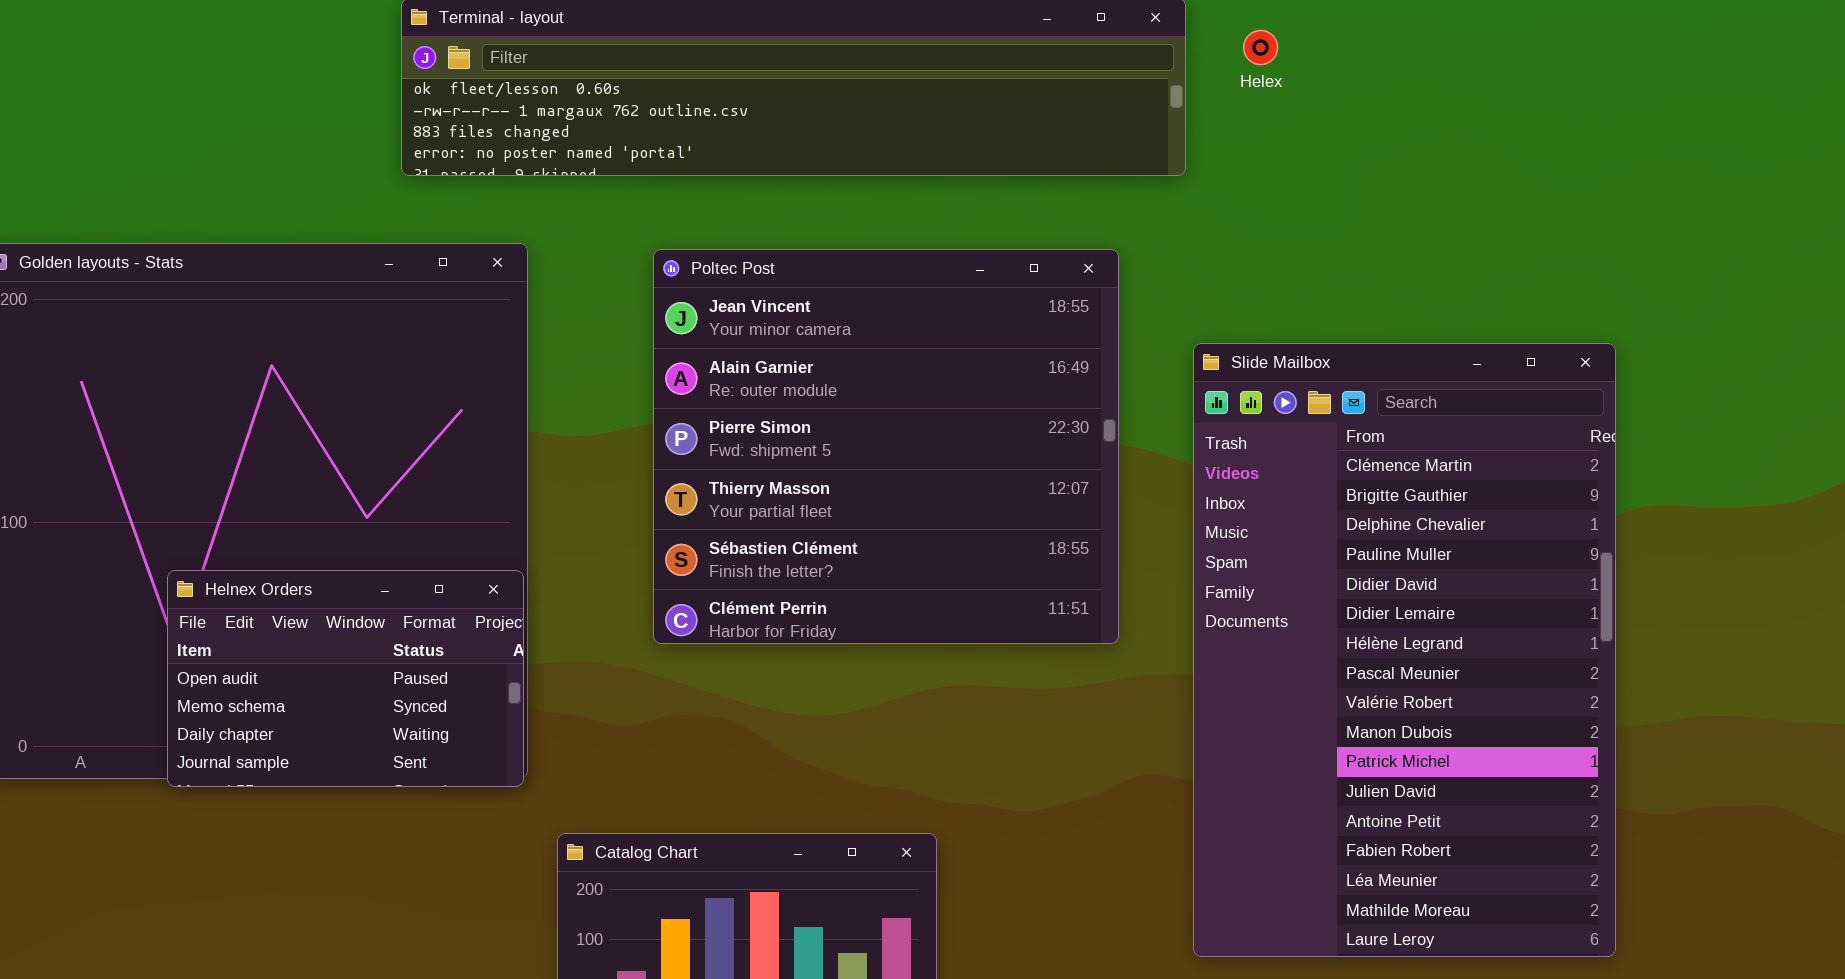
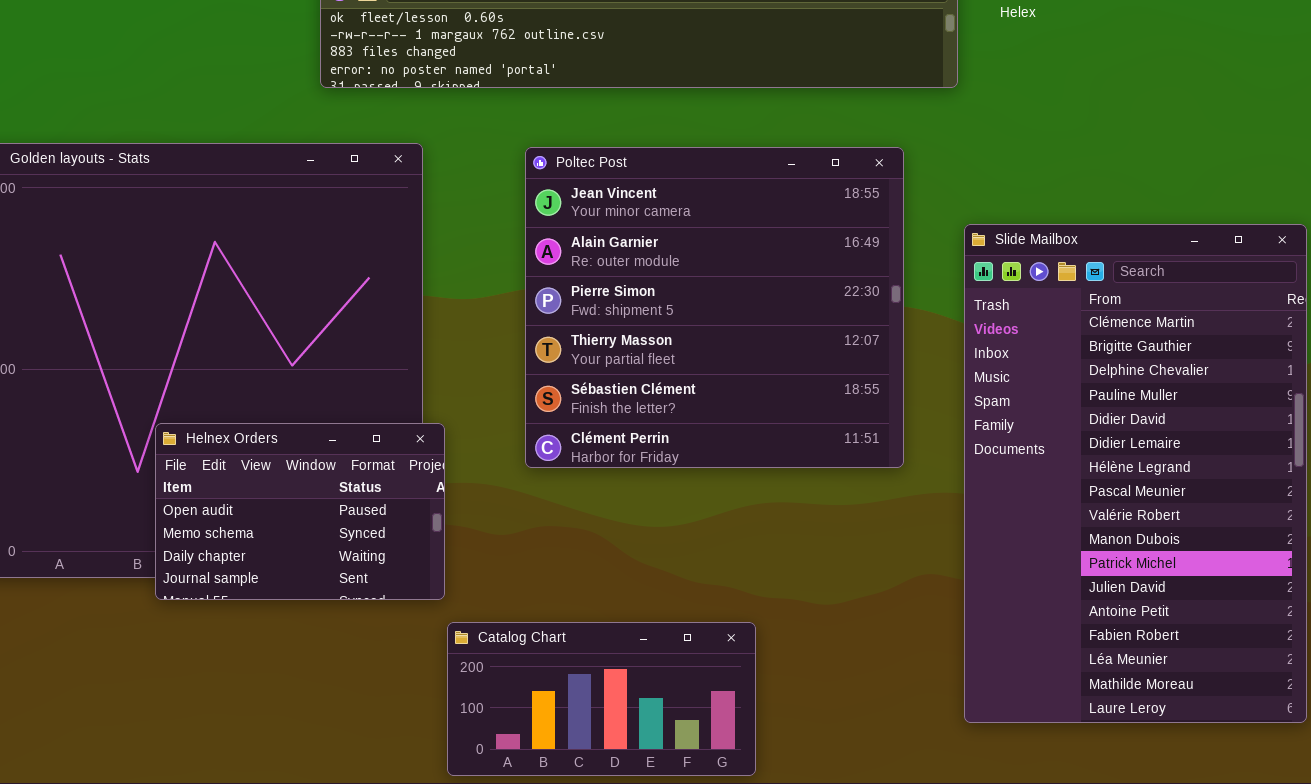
Helnex Orders: [167,570,524,787] -> [155,423,445,600], moved

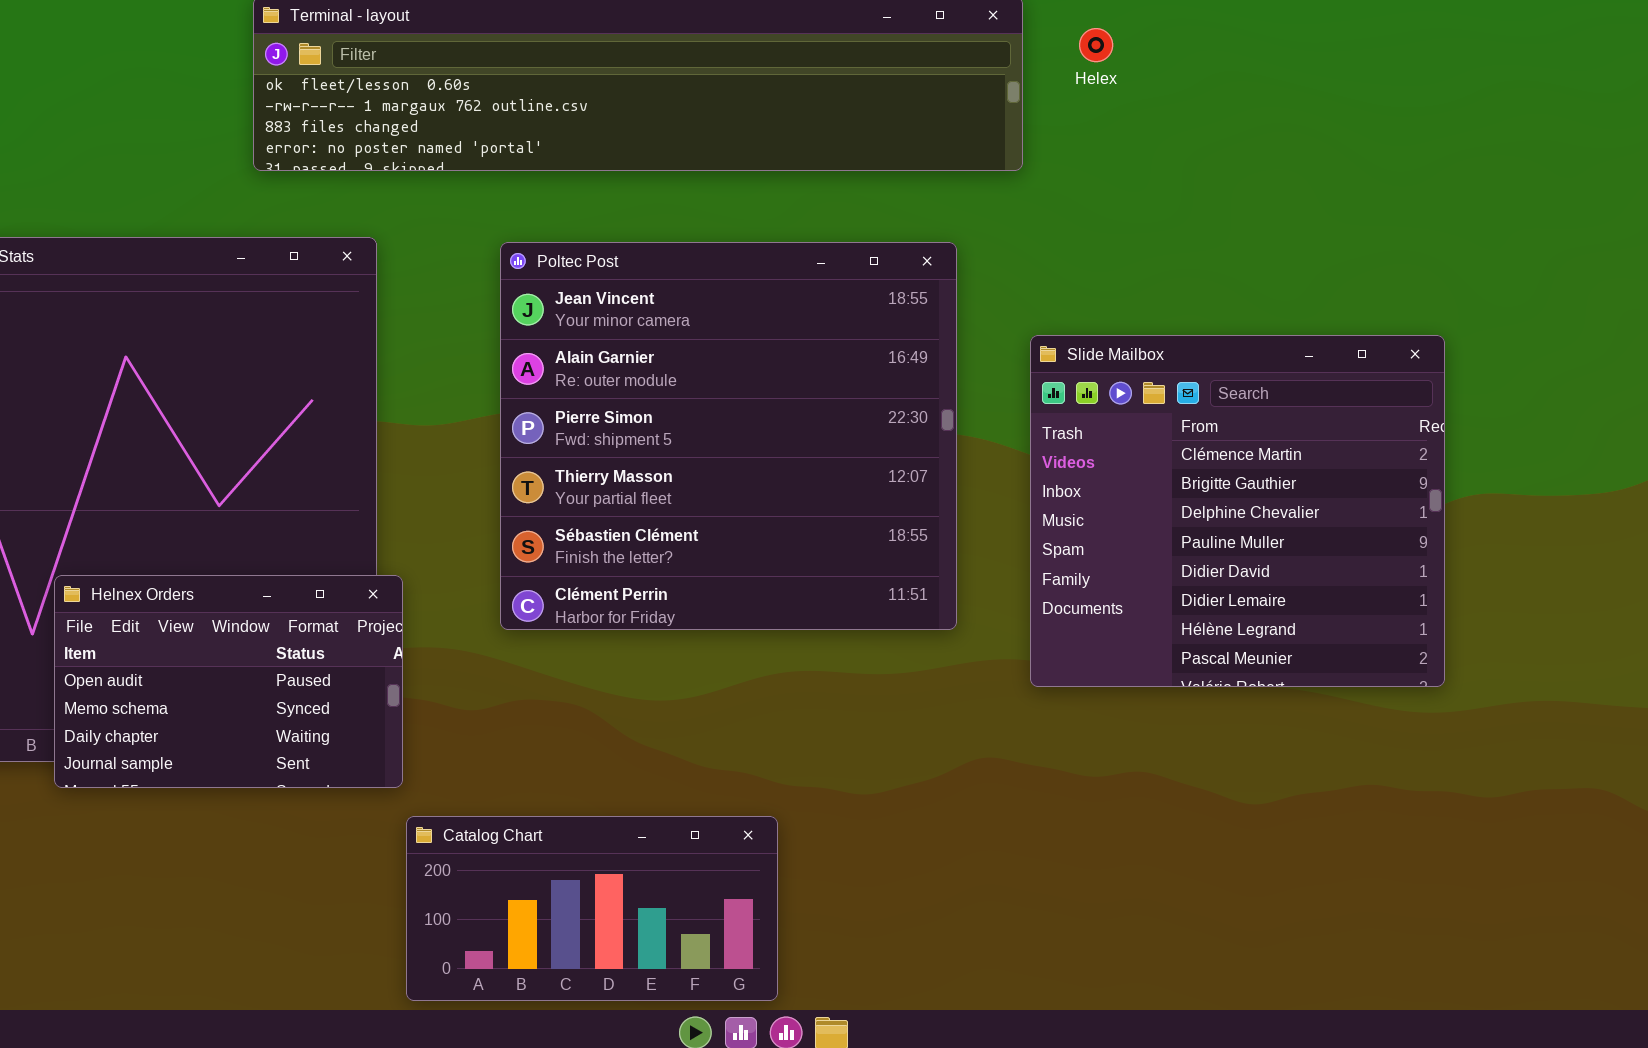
Slide Mailbox: [964,224,1307,723] -> [1030,335,1445,687], resized

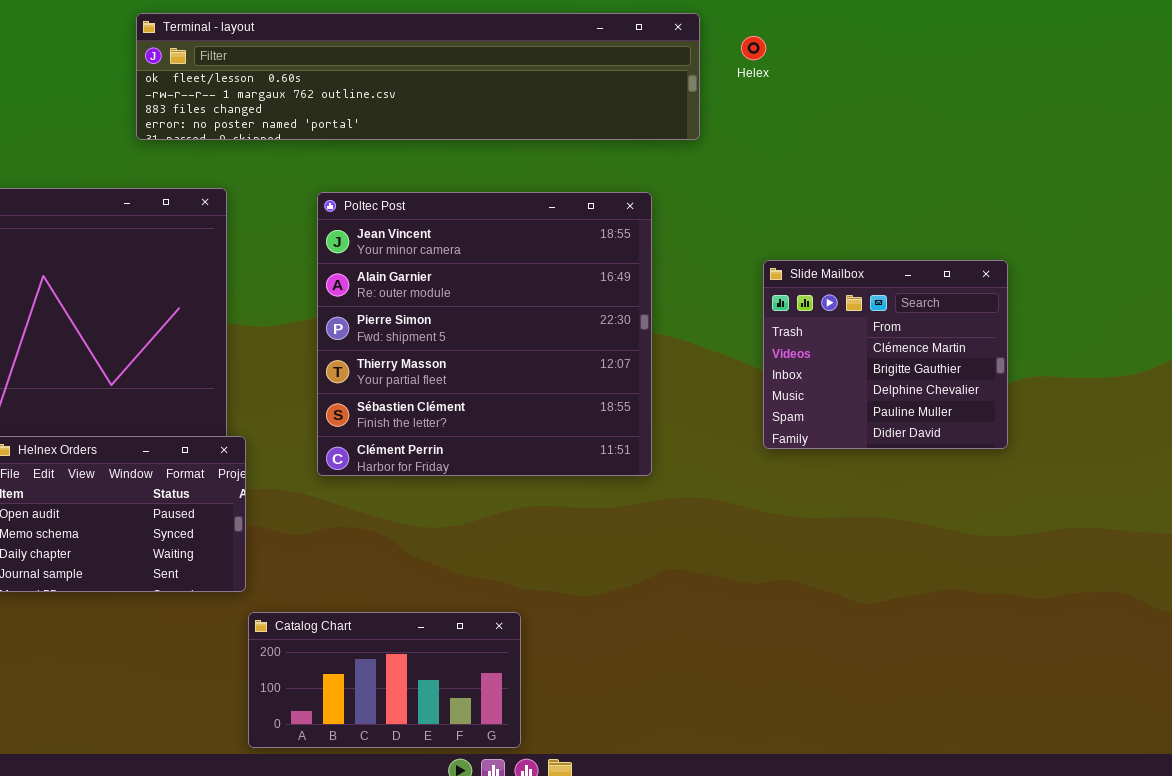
Slide Mailbox: [1030,335,1445,687] -> [763,260,1008,449], resized

